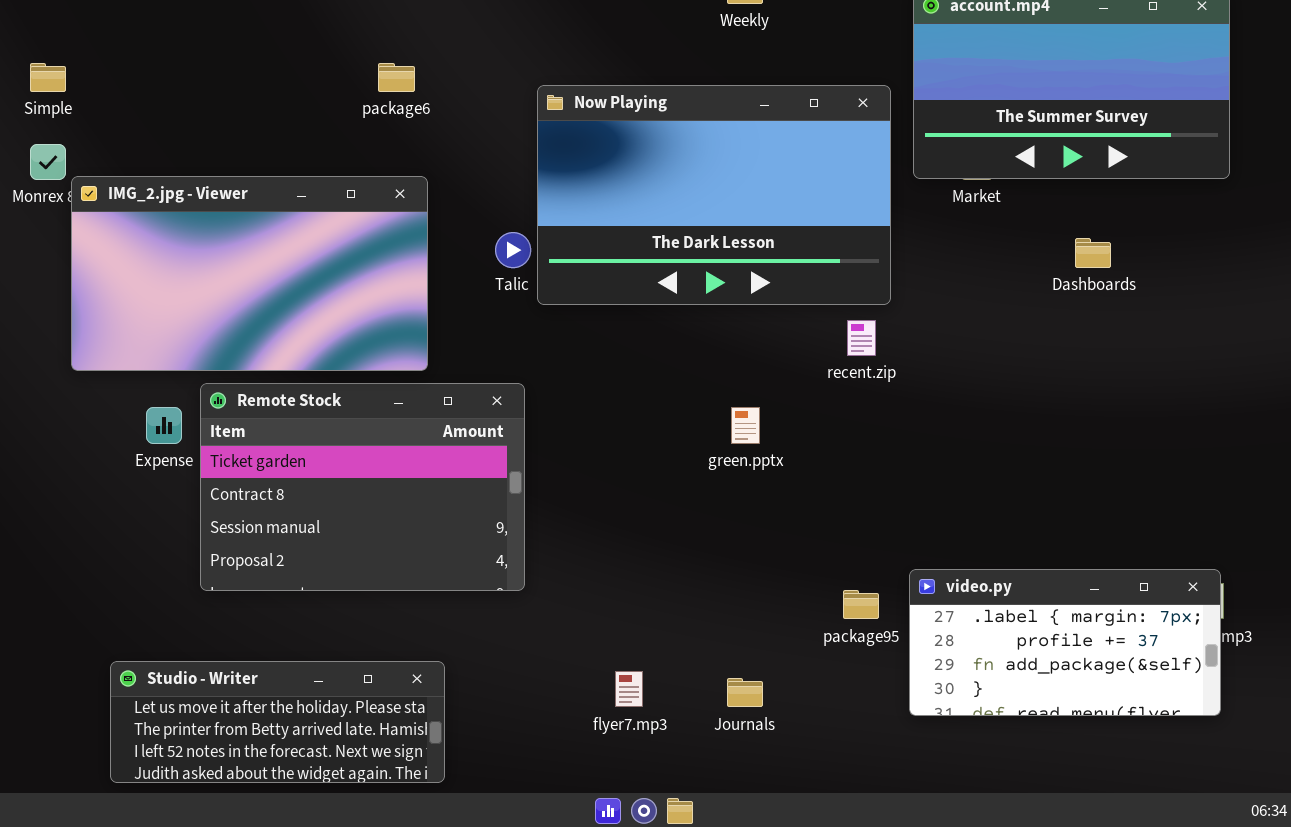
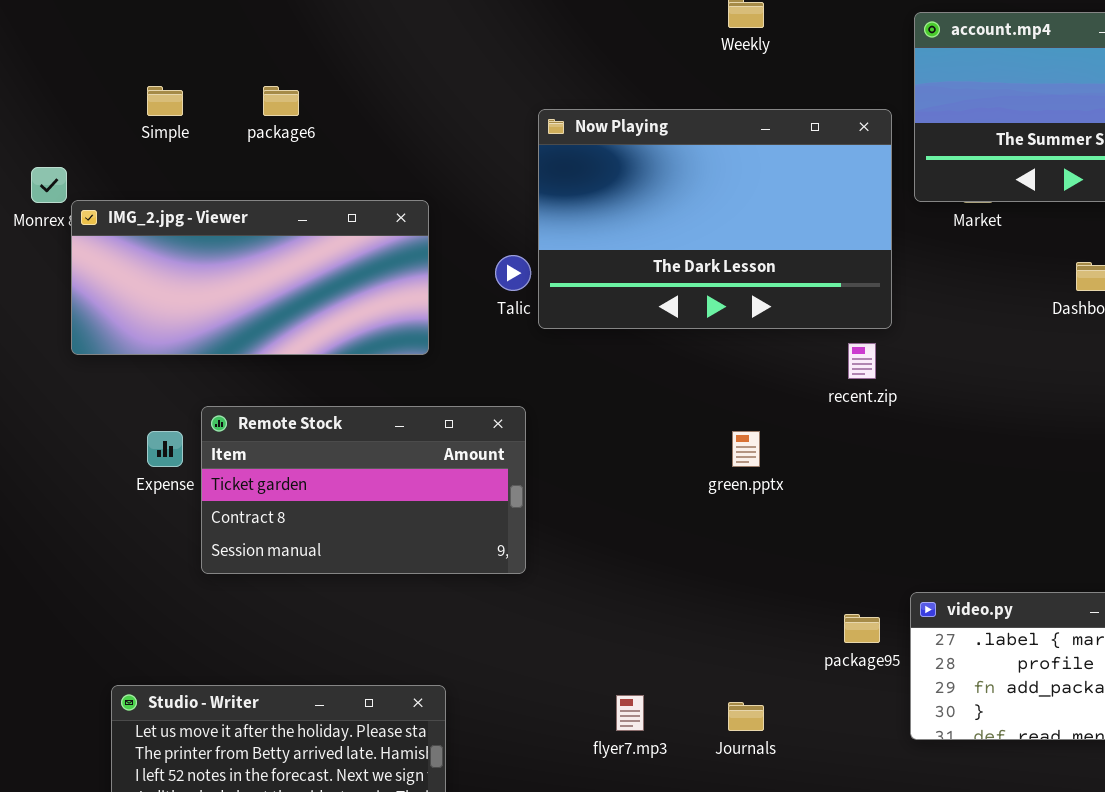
Simple: [30,63,66,92] -> [147,86,183,116], moved
package6: [378,63,415,92] -> [263,86,299,116], moved
IMG_2.jpg - Viewer: [71,176,428,371] -> [71,200,429,355], resized
Remote Stock: [200,383,525,591] -> [201,406,526,574], resized

